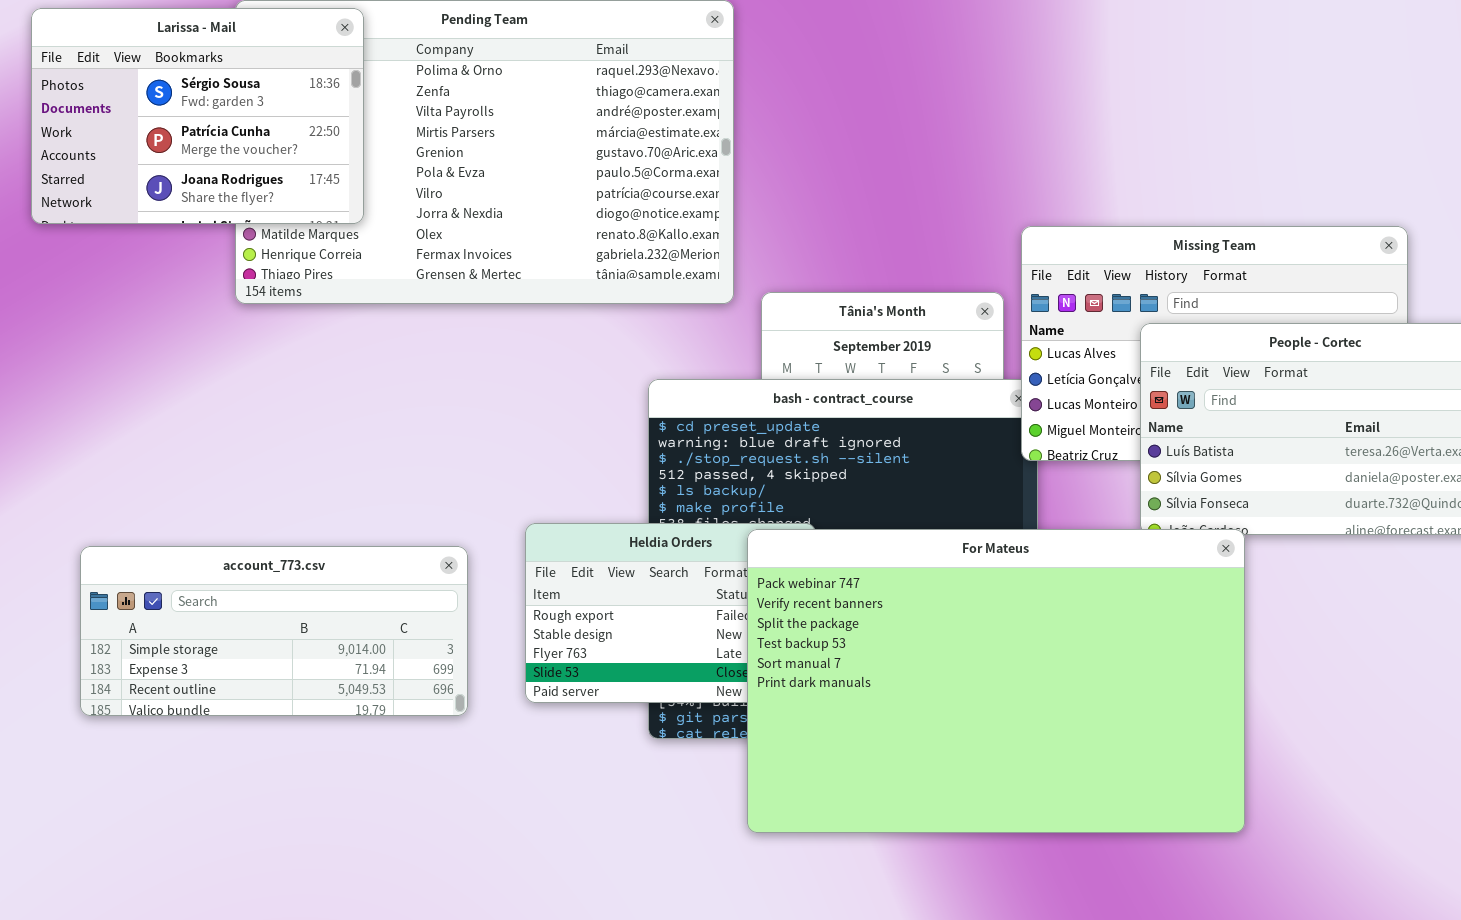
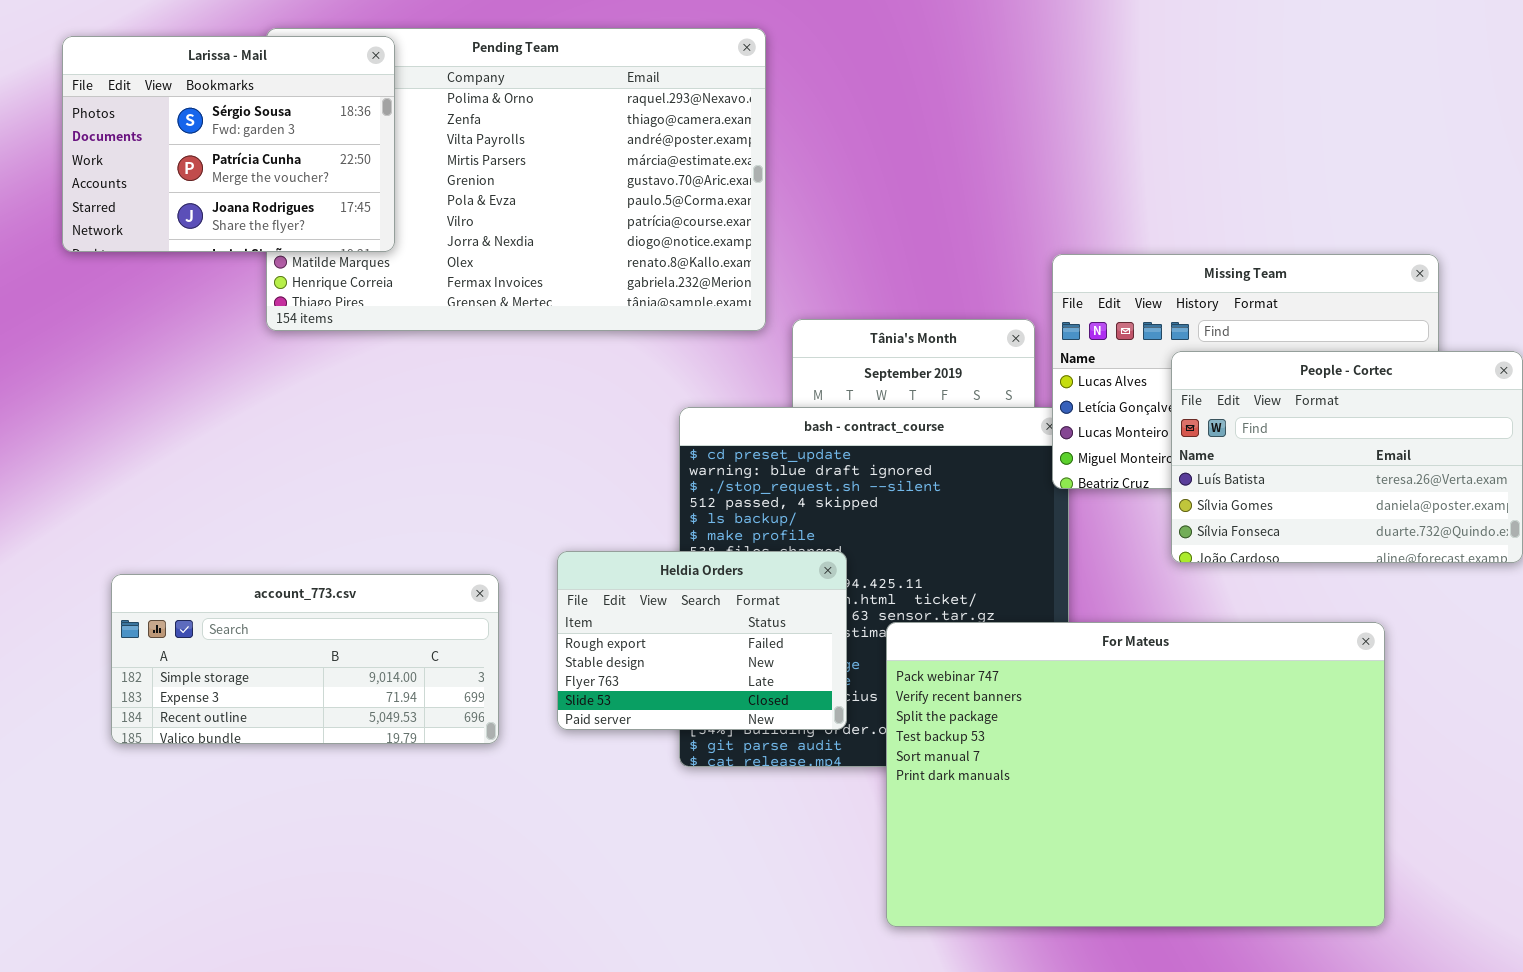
For Mateus: [747,529,1245,833] -> [886,622,1385,927], moved

